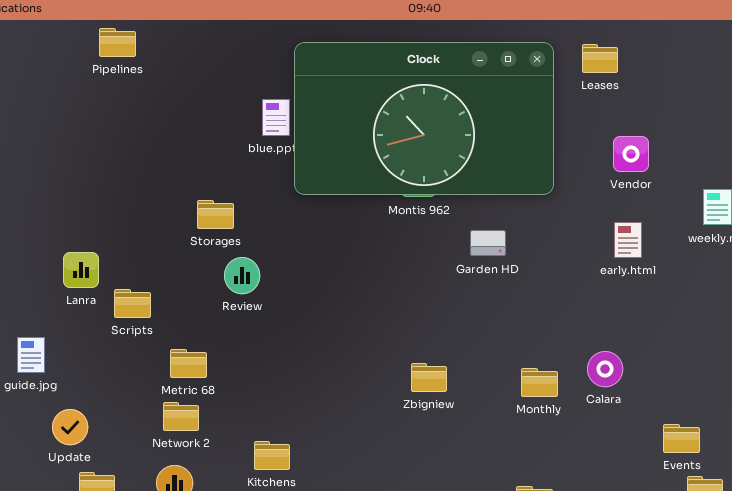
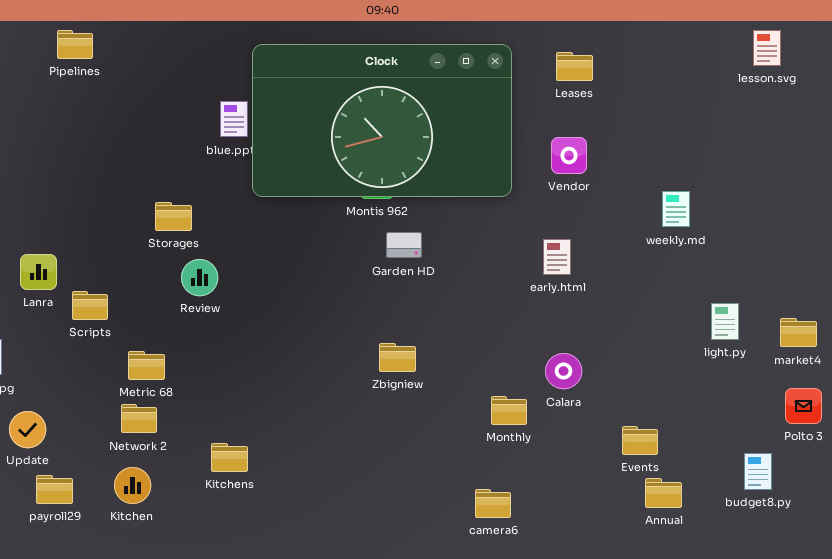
Leases: [582,44,618,73] -> [556,52,593,81], moved
Vendor: [613,136,649,172] -> [551,137,587,174], moved
early.html: [614,222,642,258] -> [543,239,571,275], moved
Garden HD: [470,230,506,256] -> [386,232,422,258], moved
Zbigniew: [411,363,447,392] -> [379,343,416,372], moved
Monthly: [521,368,558,397] -> [491,396,527,425], moved

